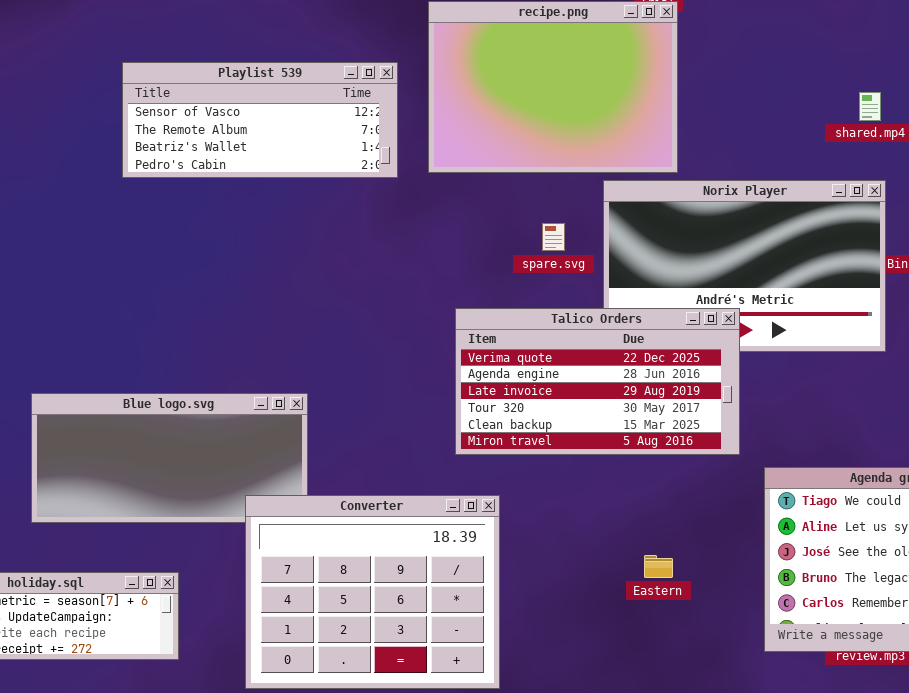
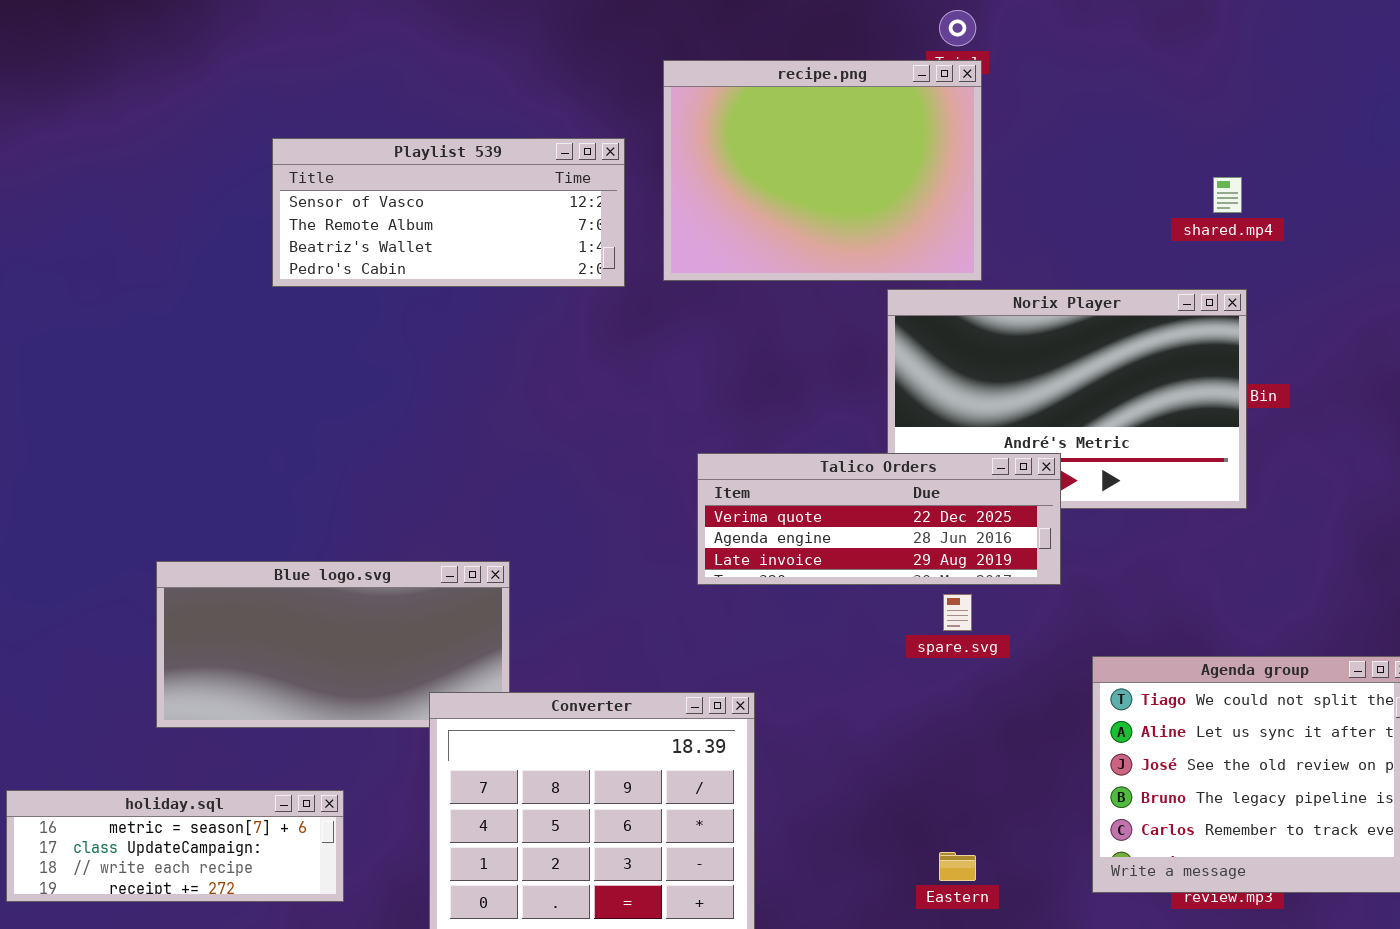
spare.svg: [542,223,565,251] -> [943,594,972,631], moved
Talico Orders: [455,308,740,455] -> [697,453,1061,585], resized
Eastern: [644,555,673,578] -> [939,852,976,881], moved

